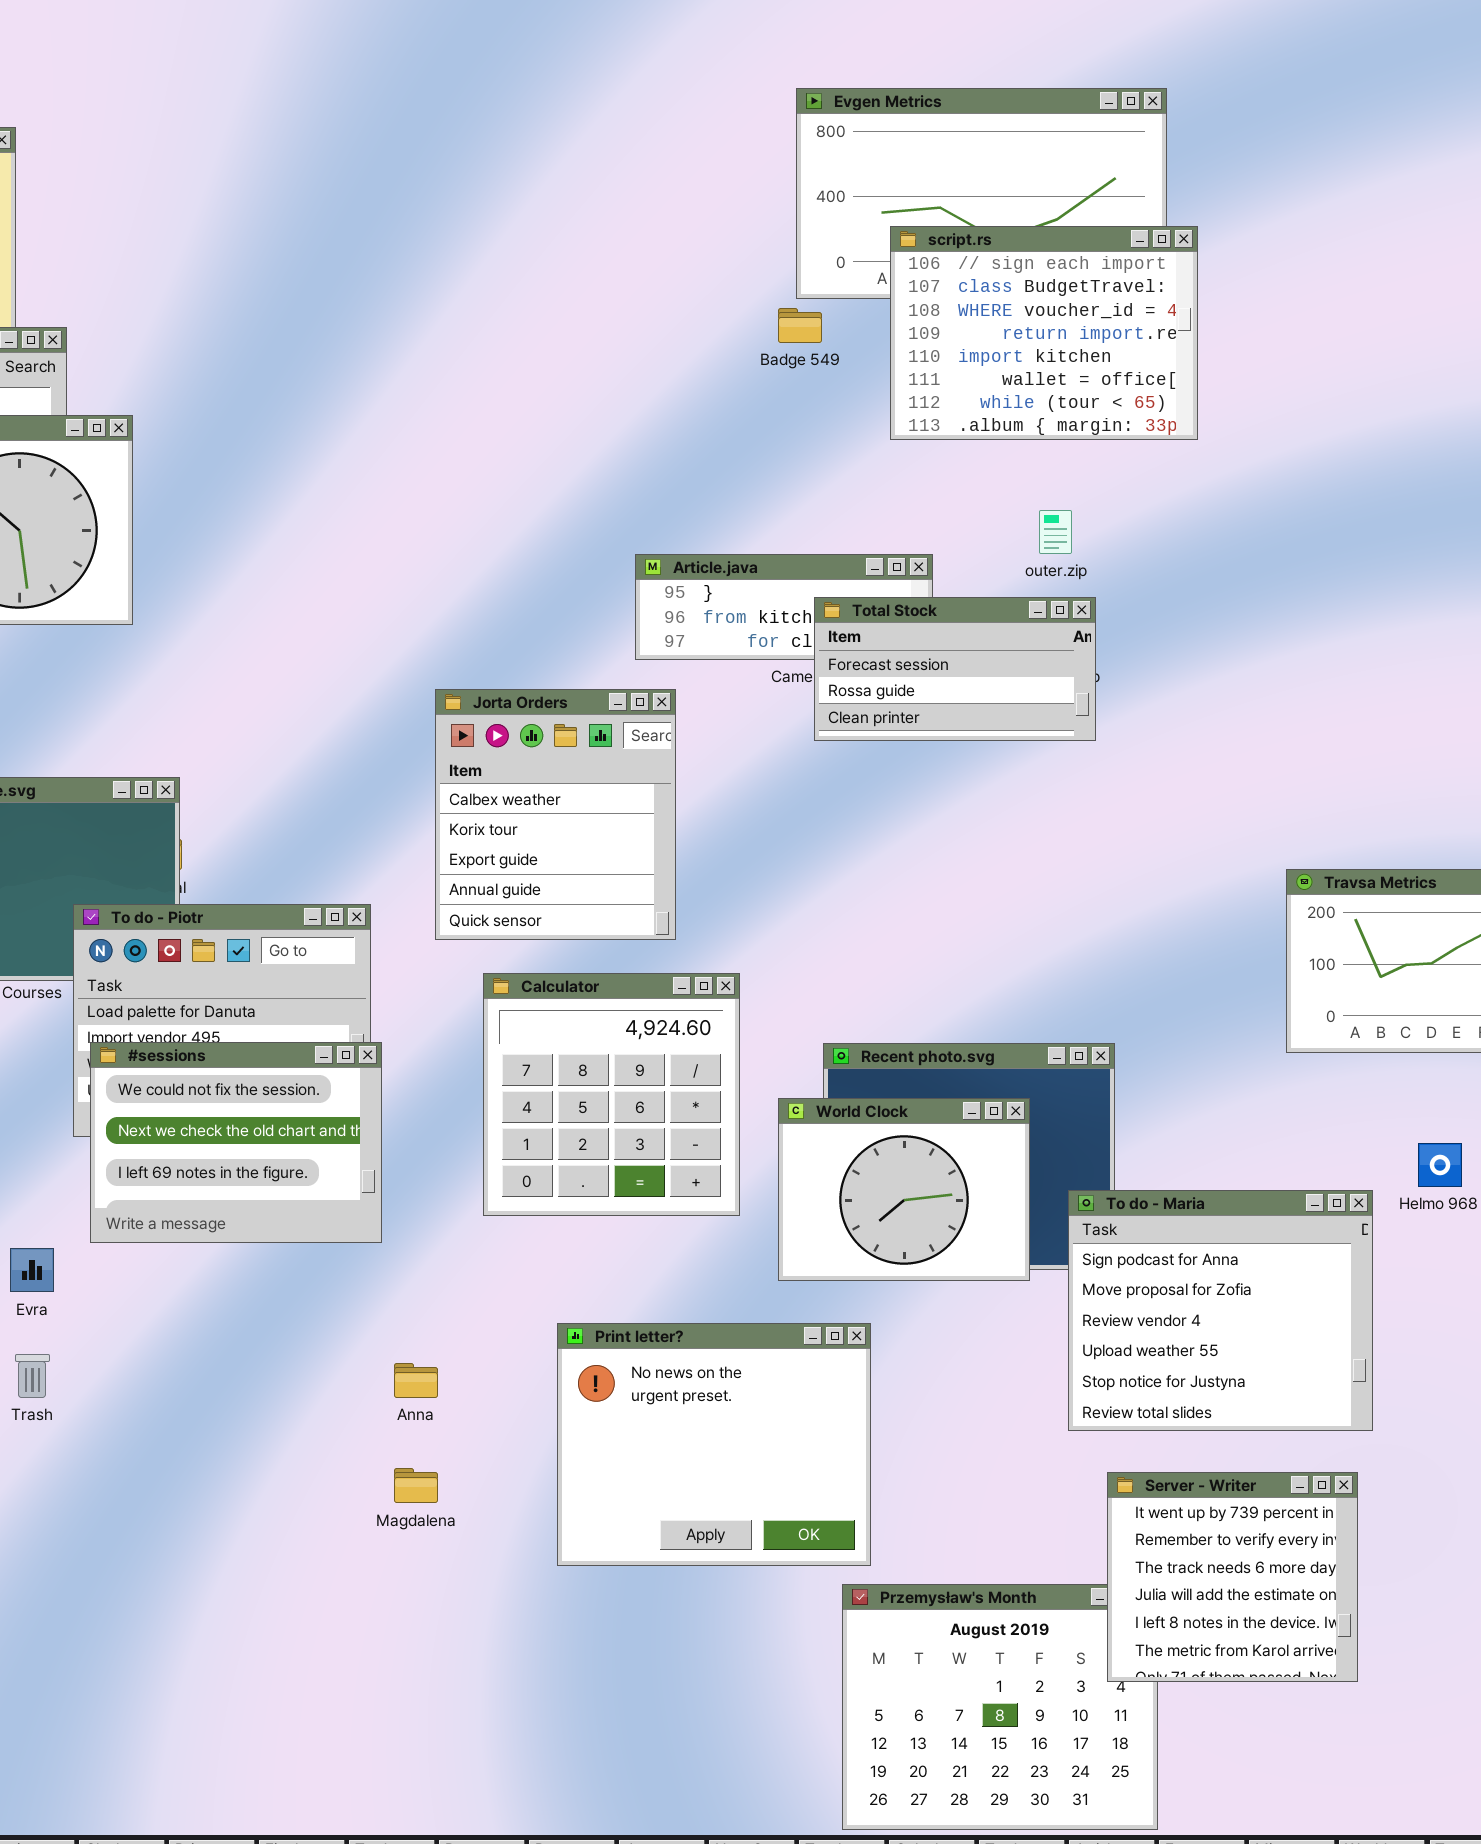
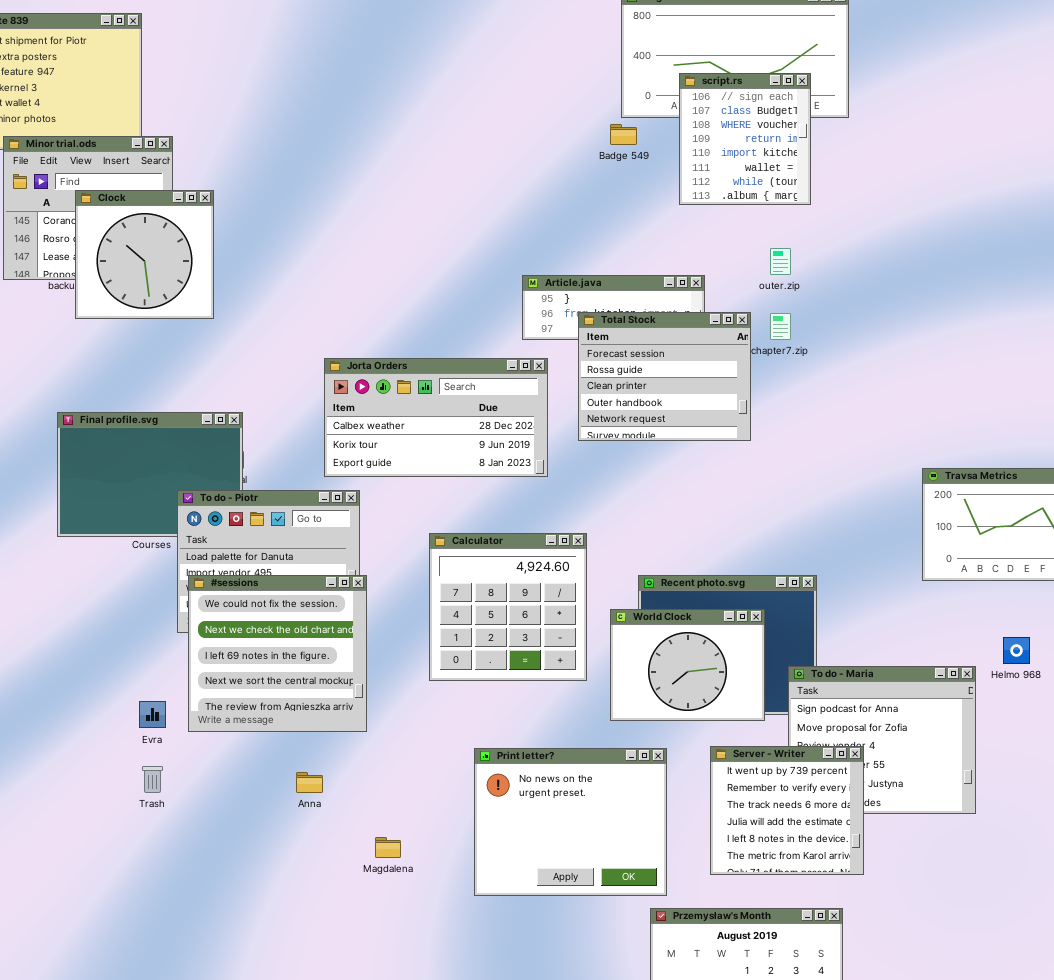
script.rs: [890,226,1198,440] -> [679,73,811,205], resized
Total Stock: [814,597,1096,741] -> [578,312,751,441], moved, resized
Jorta Orders: [435,689,676,940] -> [324,358,548,477], resized
#sessions: [90,1042,382,1243] -> [188,575,367,732], resized
Anna: [394,1363,438,1398] -> [296,772,323,793], moved
Server - Writer: [1107,1472,1358,1682] -> [710,746,864,875], moved

